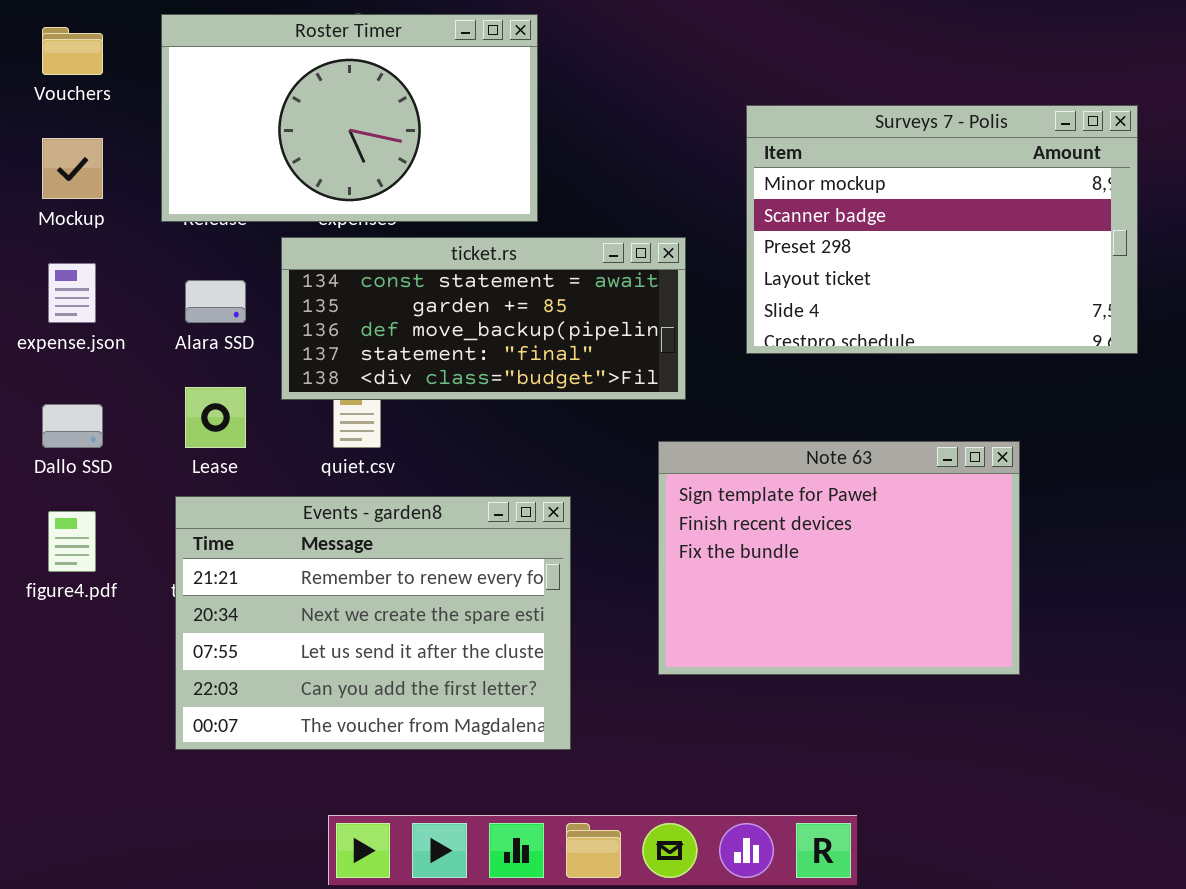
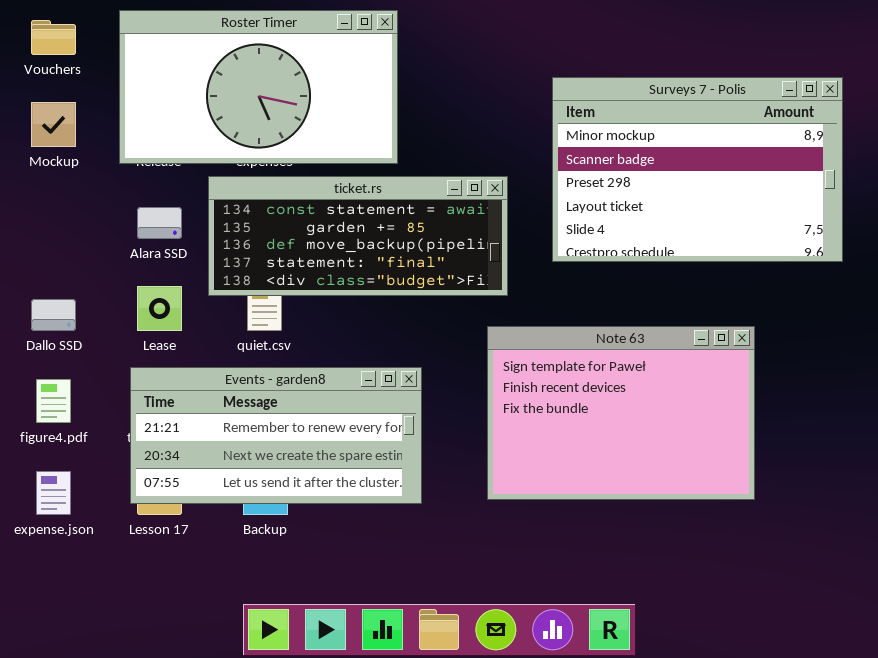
expense.json: [48,263,96,323] -> [36,471,71,515], moved
Events - garden8: [175,496,571,750] -> [130,367,422,504], resized

